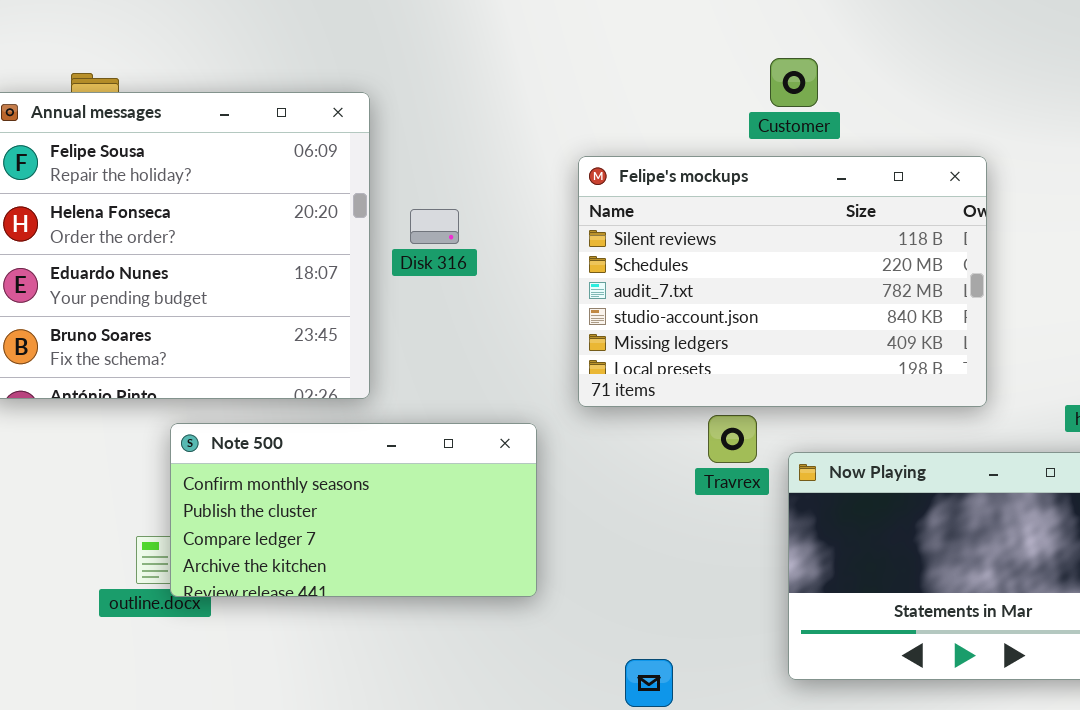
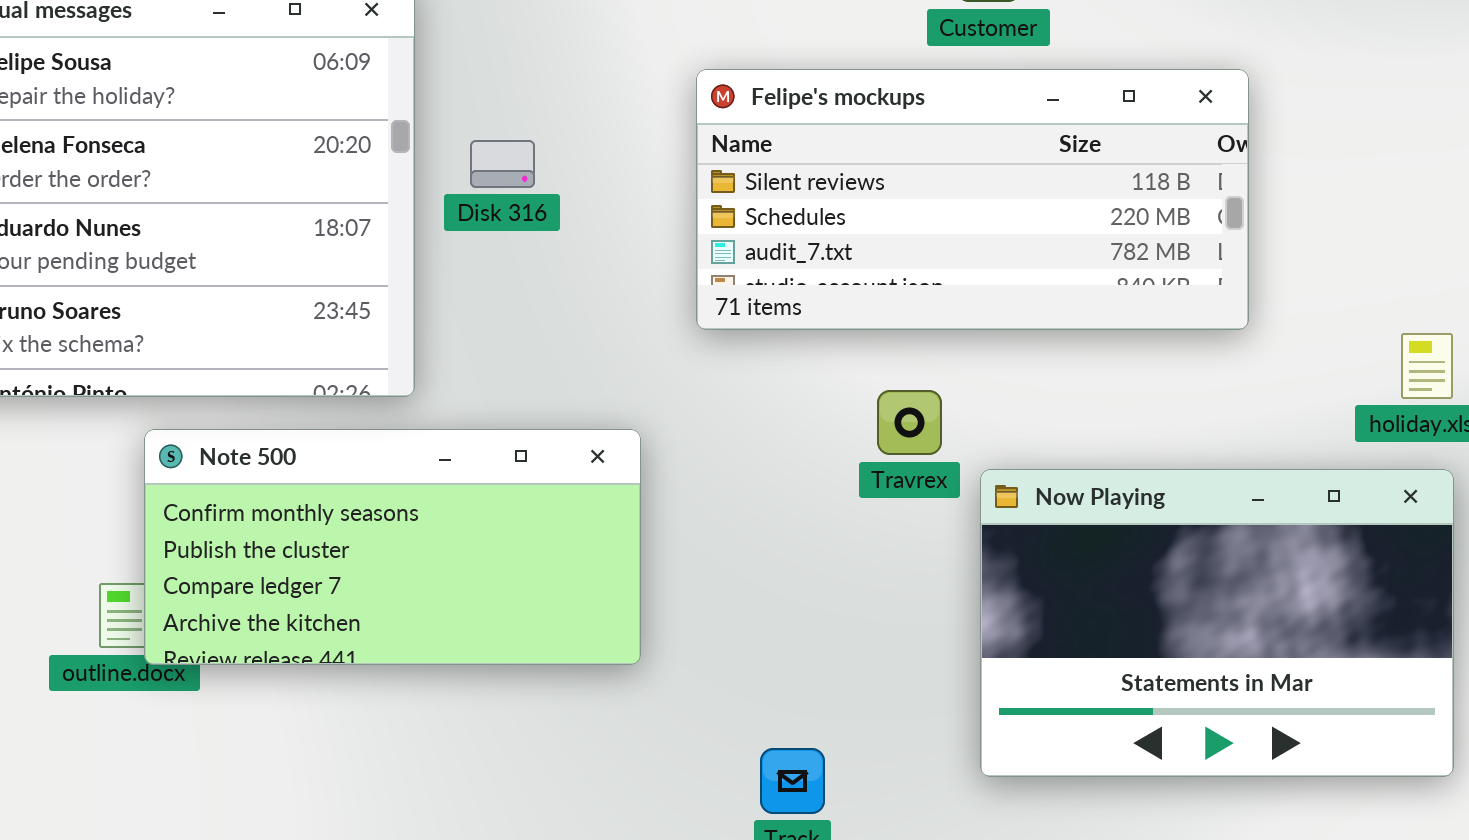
Felipe's mockups: [578,156,987,407] -> [696,69,1249,330], resized
Travrex: [708,415,757,463] -> [877,390,942,455], moved

